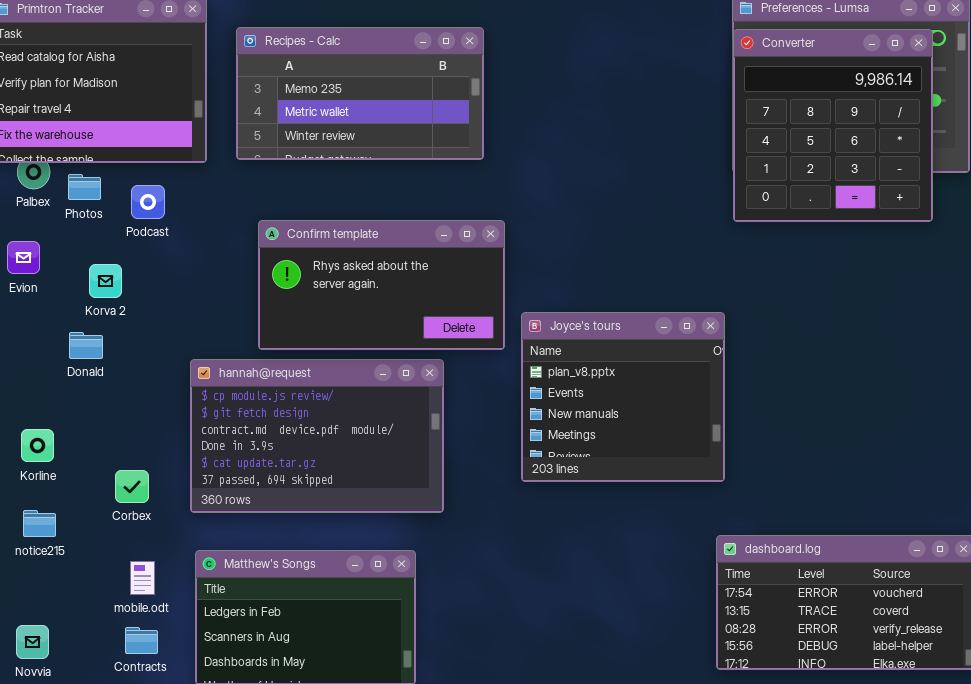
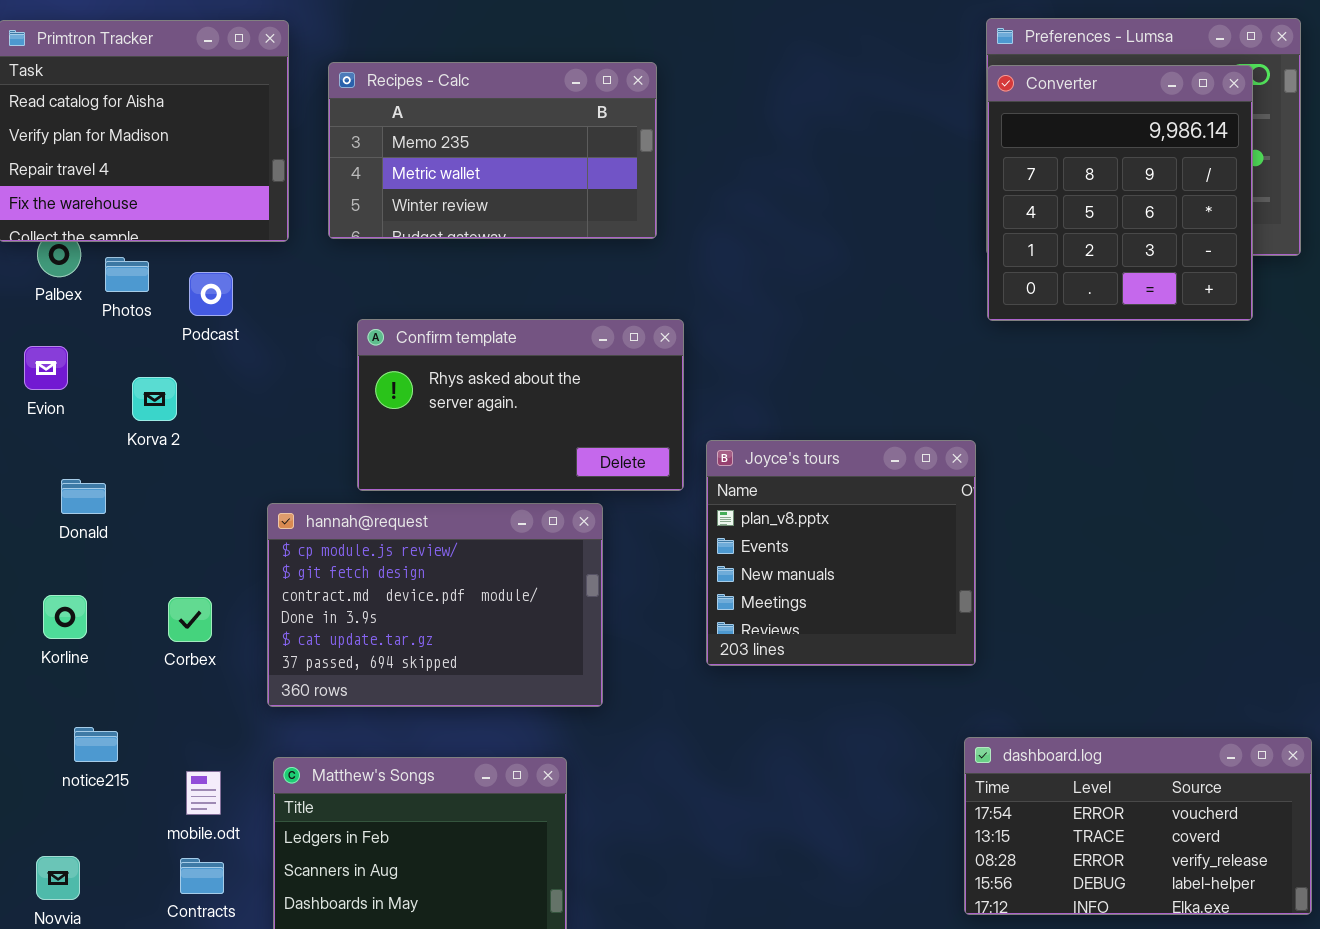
Donald: [69,332,103,359] -> [61,479,106,514], moved
Corbex: [115,470,149,503] -> [168,597,212,642], moved
notice215: [23,510,56,537] -> [74,727,118,762], moved

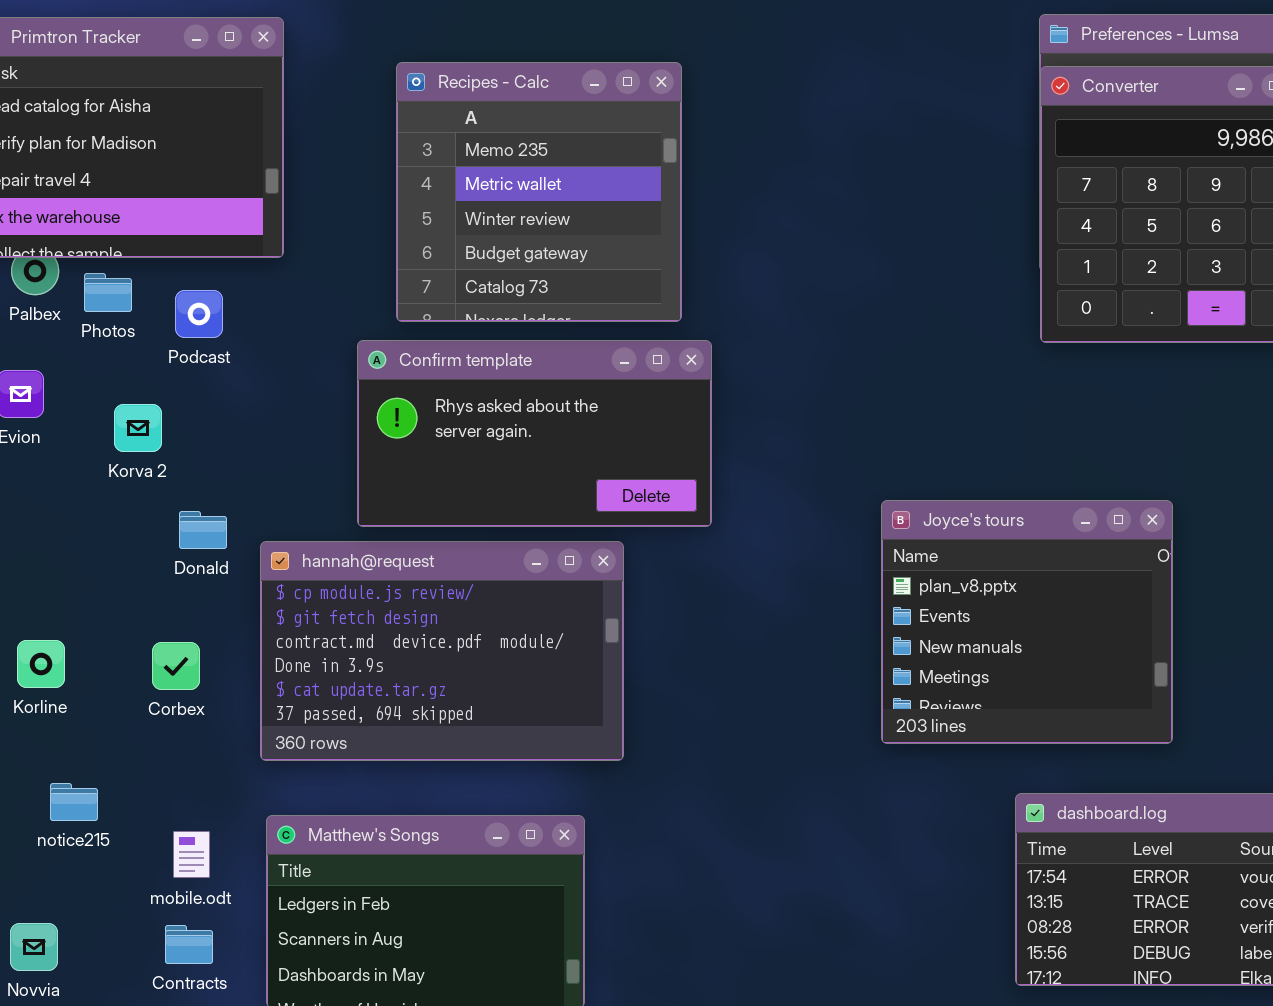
Recipes - Calc: [328,62,657,239] -> [396,62,682,322], resized
Joyce's tours: [706,440,976,666] -> [881,500,1173,744], moved
Donald: [61,479,106,514] -> [179,511,227,549], moved

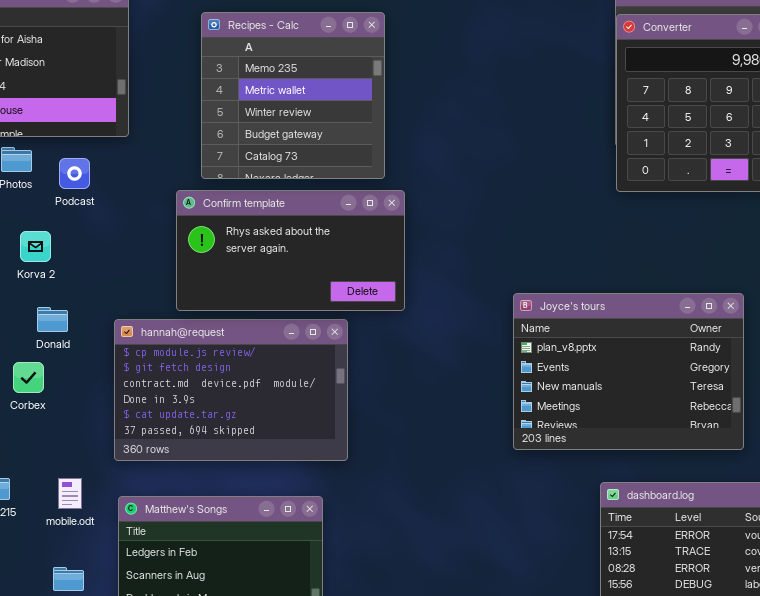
Joyce's tours: [881,500,1173,744] -> [513,293,744,450], resized
Donald: [179,511,227,549] -> [37,307,68,332], moved
Corbex: [152,642,200,690] -> [13,362,44,393], moved
mobile.odt: [173,831,210,878] -> [58,478,82,509], moved

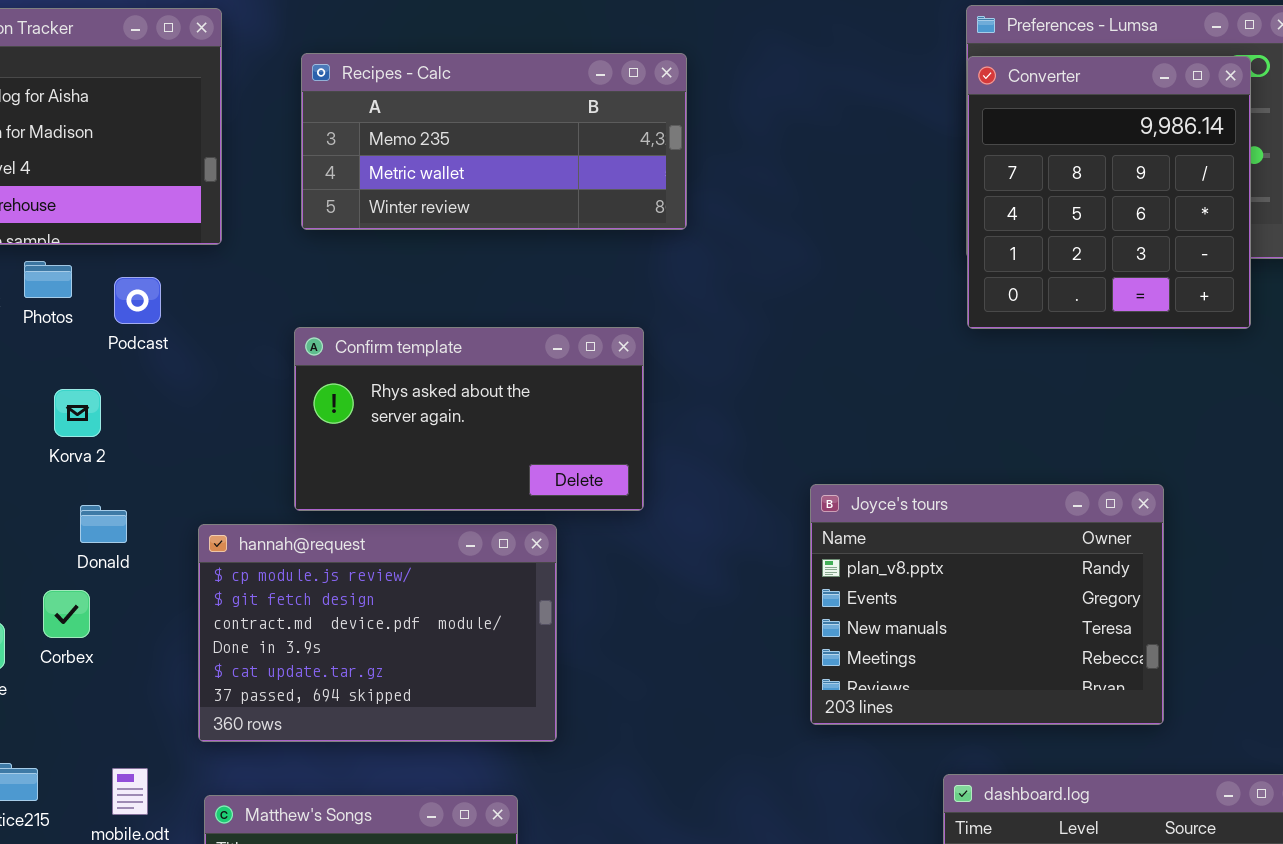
Recipes - Calc: [201,12,385,179] -> [301,53,687,230], moved, resized

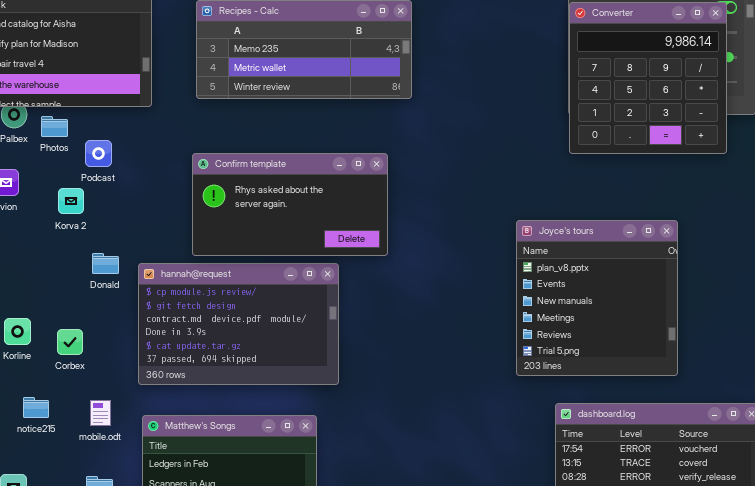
Podcast: [114,277,161,324] -> [85,140,112,167], moved
Joyce's tours: [810,484,1164,725] -> [516,220,678,376], resized
Donald: [80,505,127,543] -> [92,253,119,274], moved
Corbex: [43,590,90,638] -> [57,329,83,355], moved

